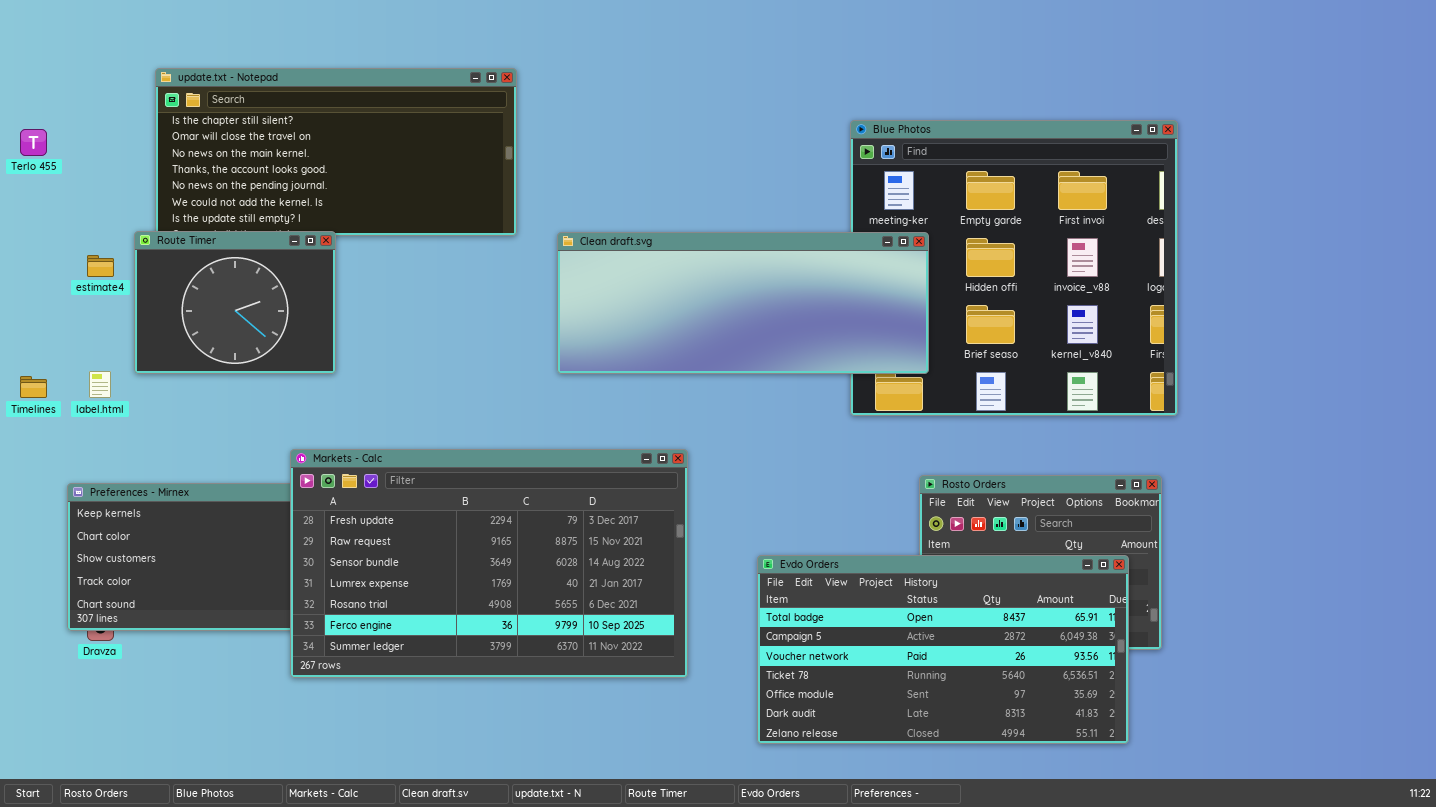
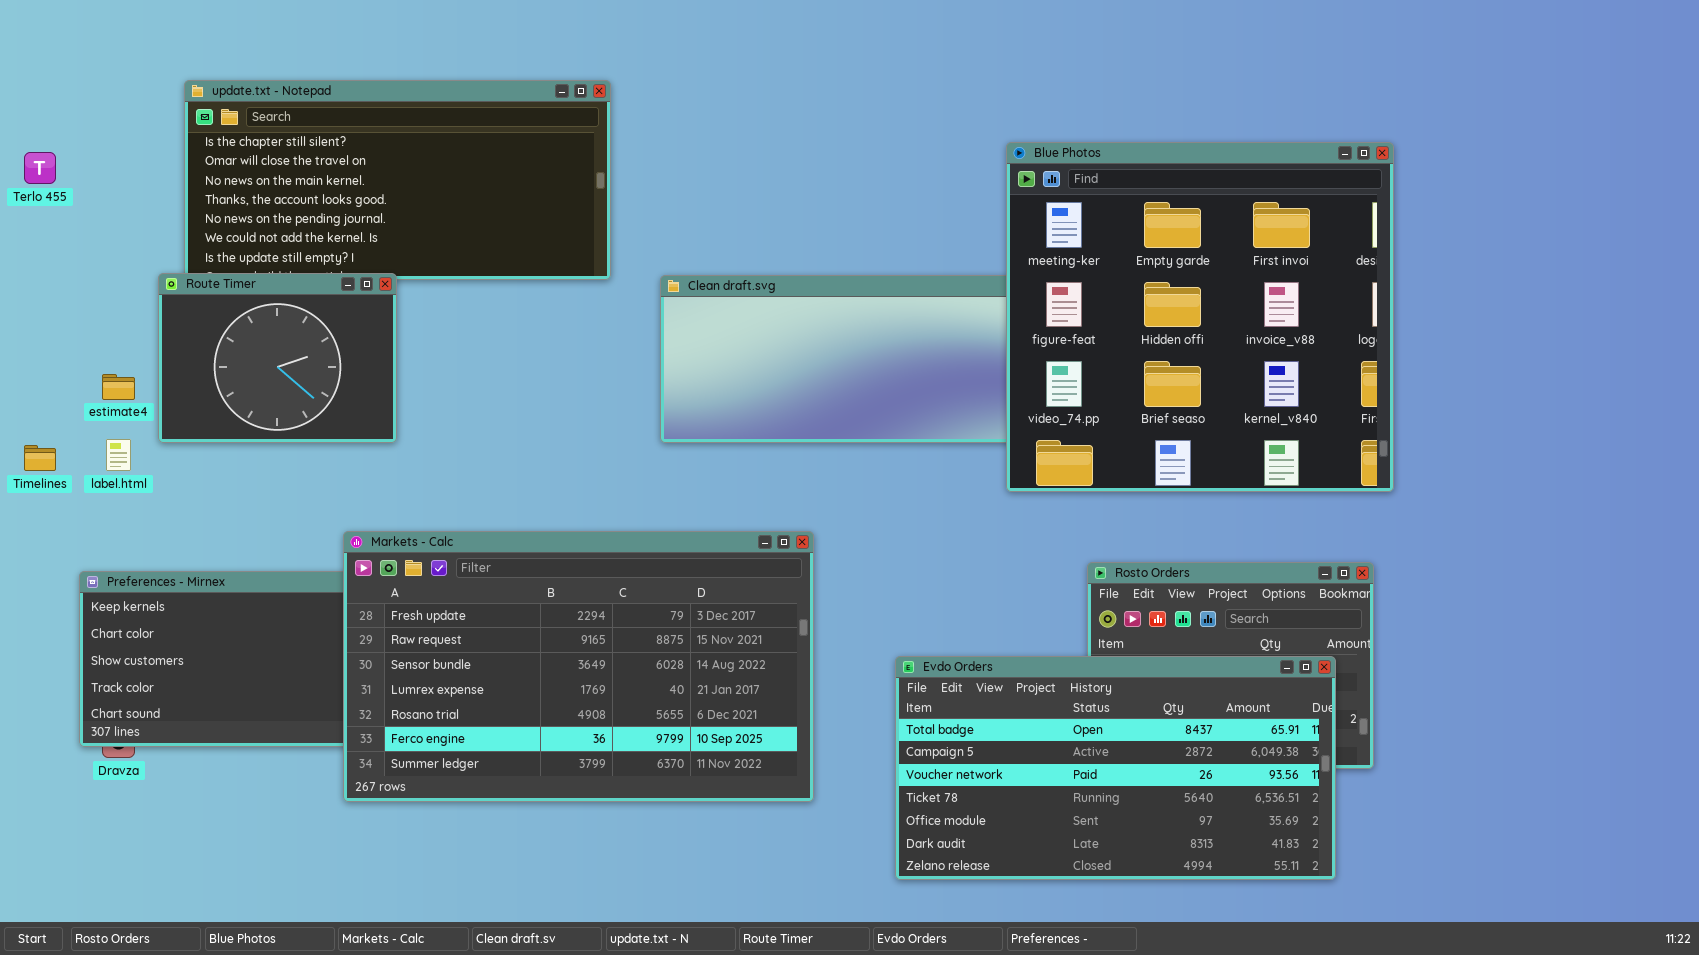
Blue Photos: [850,120,1178,416] -> [1006,142,1394,492], raised
estimate4: [87,255,114,277] -> [102,374,135,400], moved

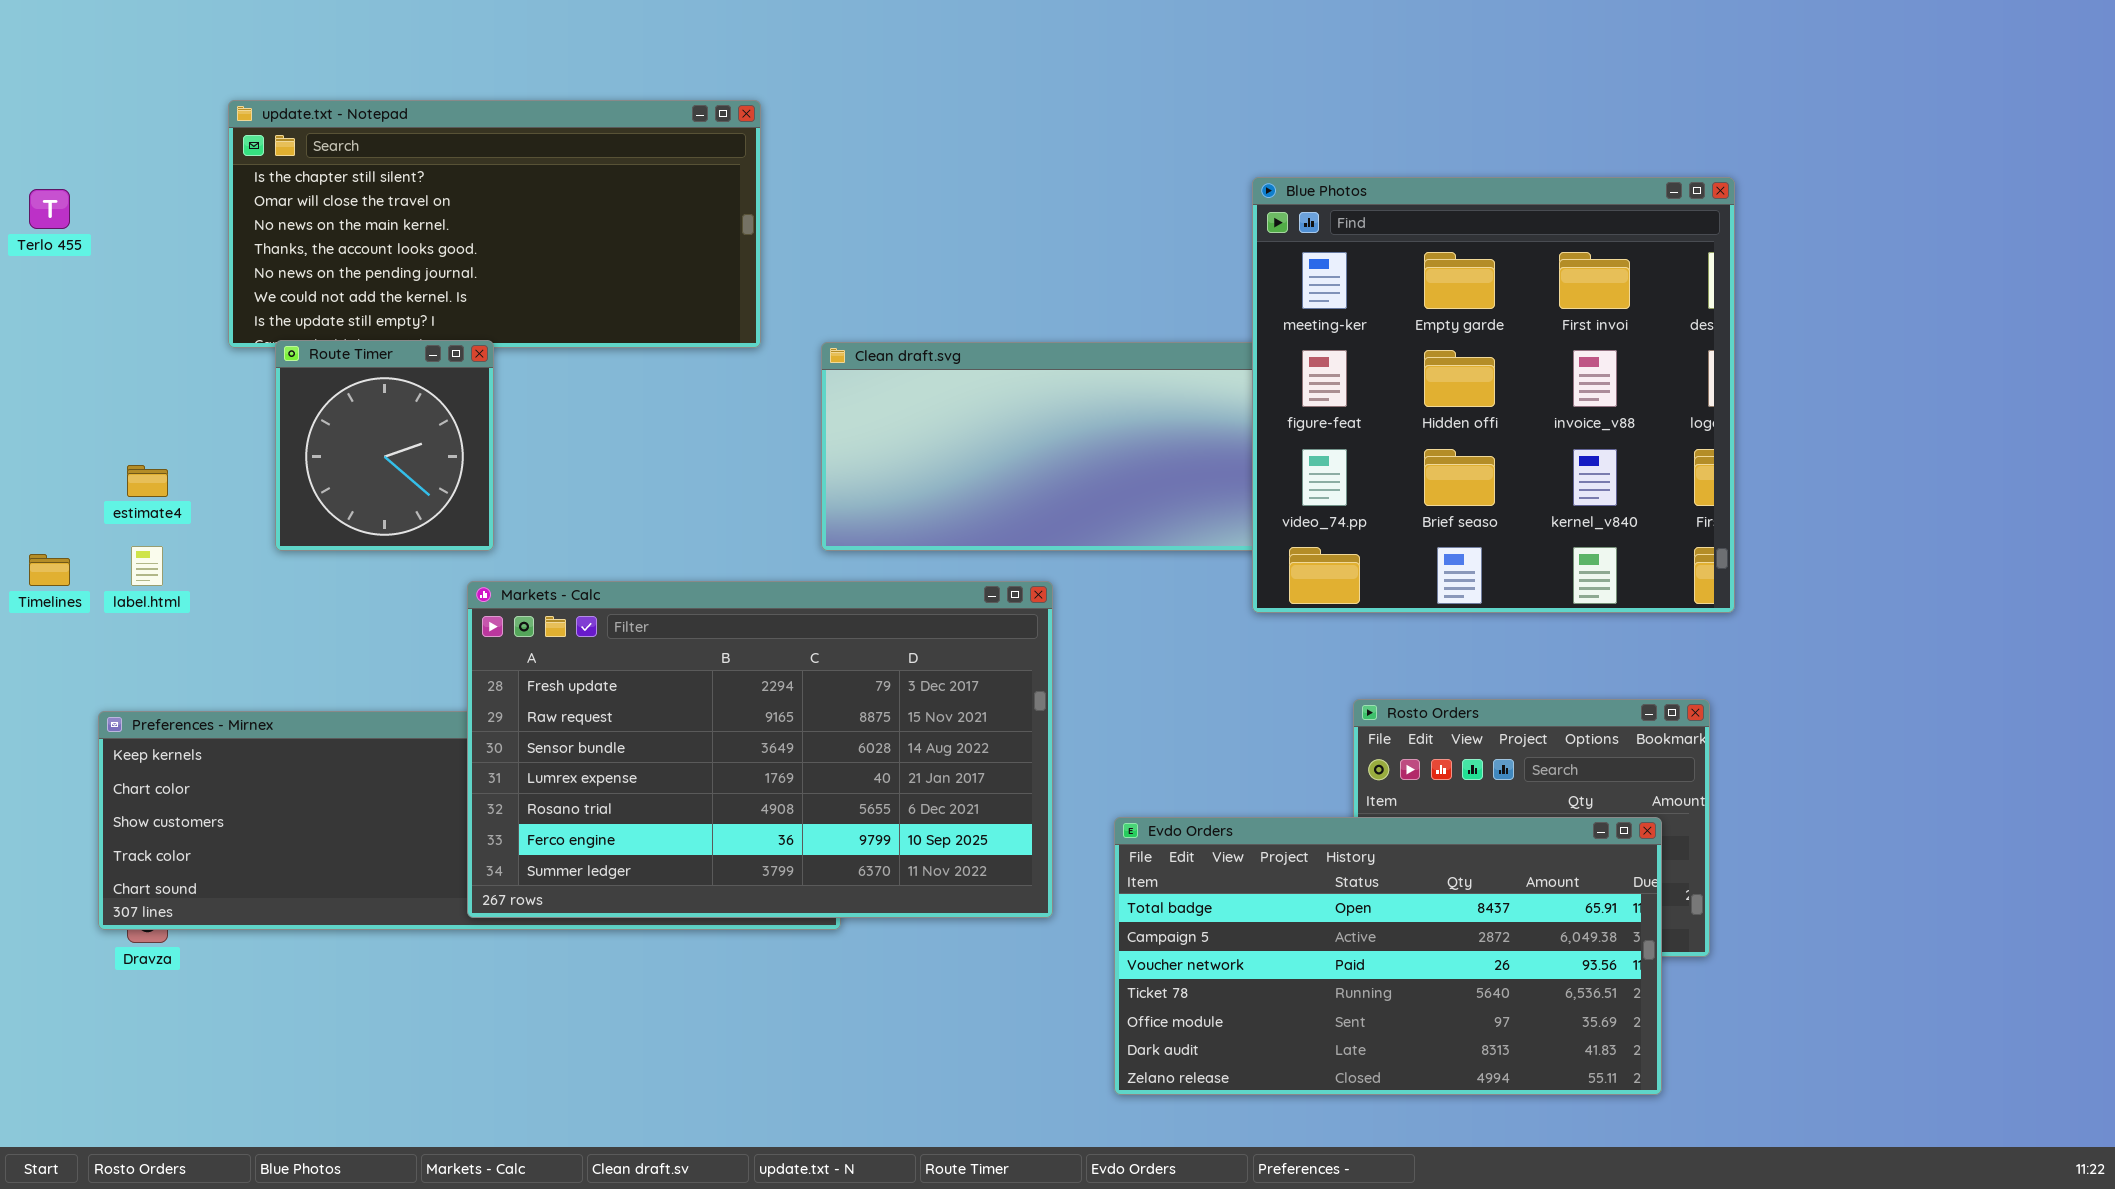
Route Timer: [158,273,397,443] -> [275,340,494,551], resized
Markets - Calc: [343,531,814,802] -> [467,581,1053,918], moved

